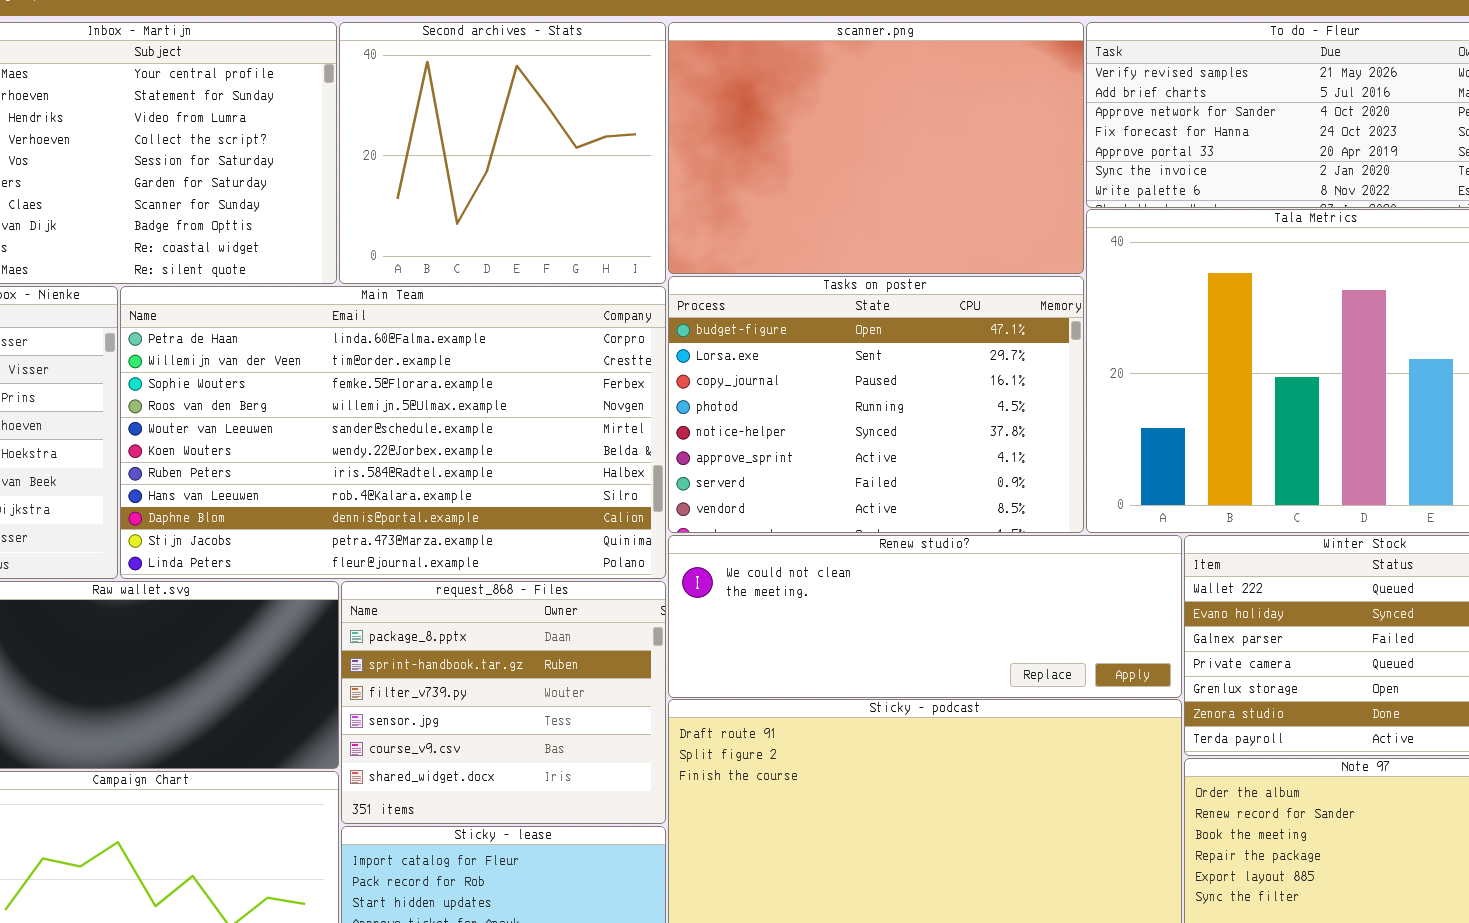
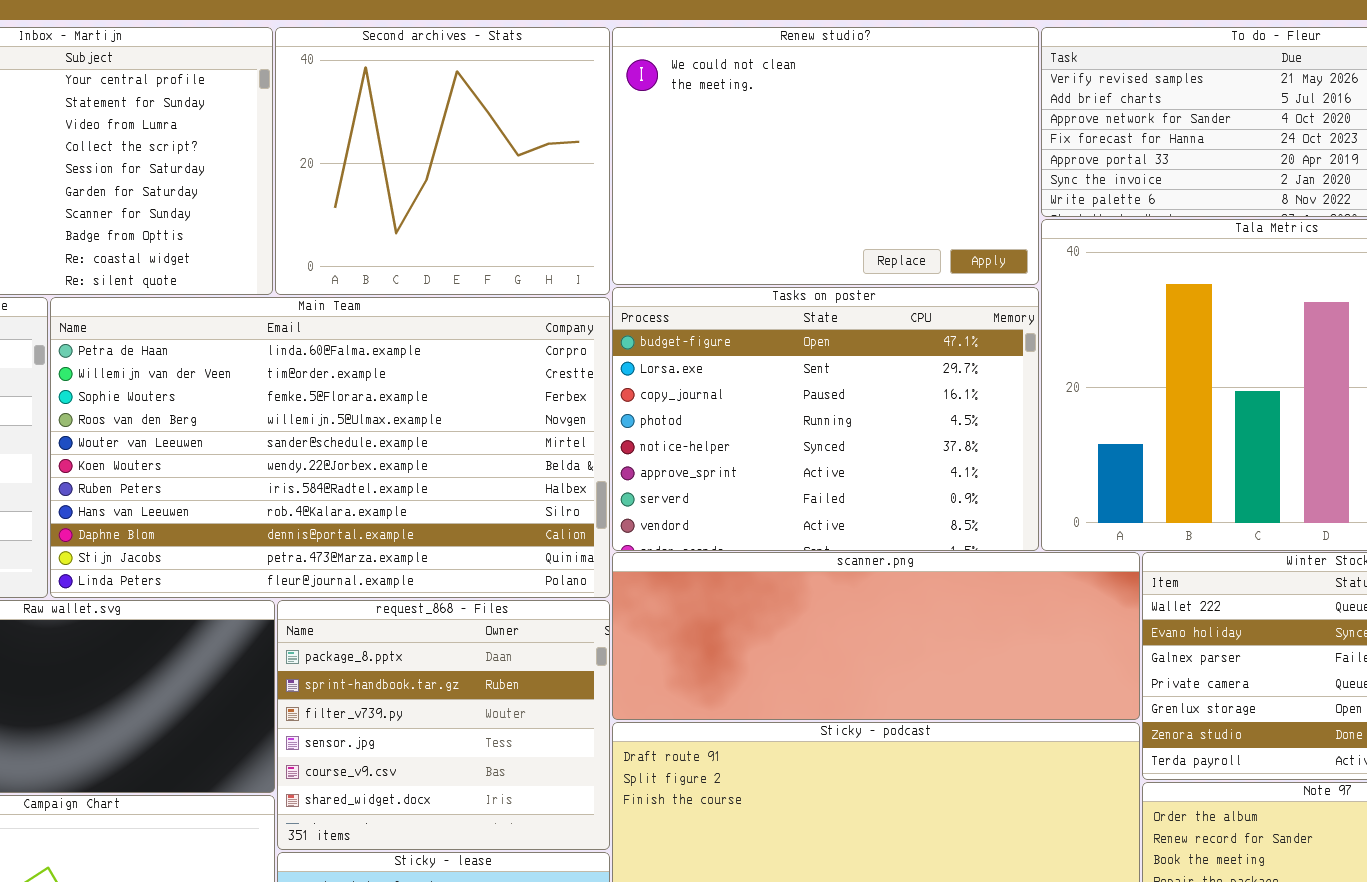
scanner.png: [668,22,1084,274] -> [612,552,1140,720], moved, resized
Renew studio?: [668,535,1182,698] -> [612,27,1039,285], moved, resized

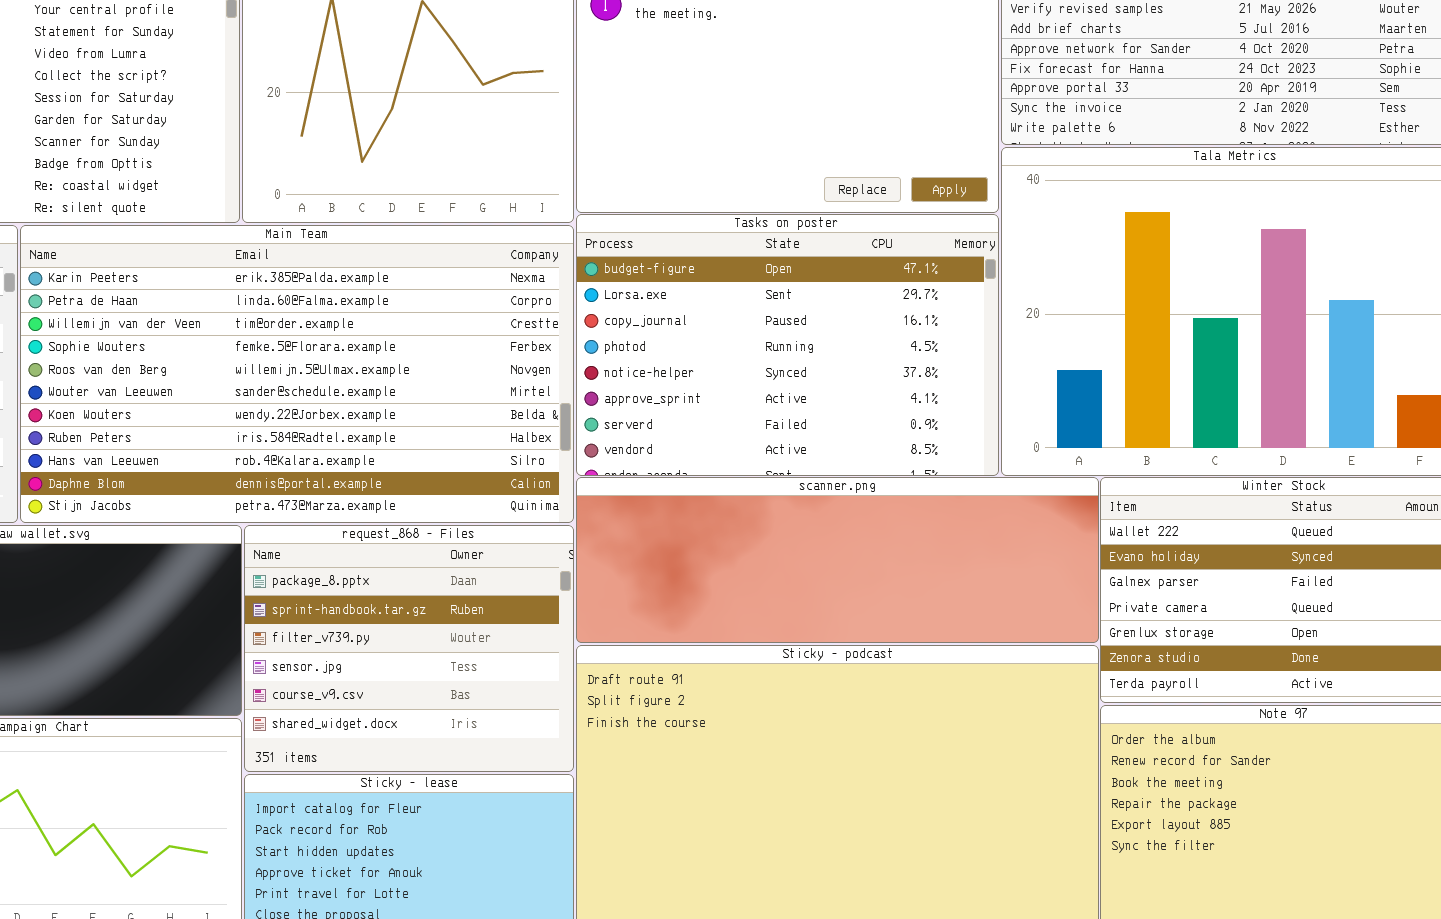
Main Team: [50,297,610,598] -> [20,225,574,523], scrolled up 1 row

